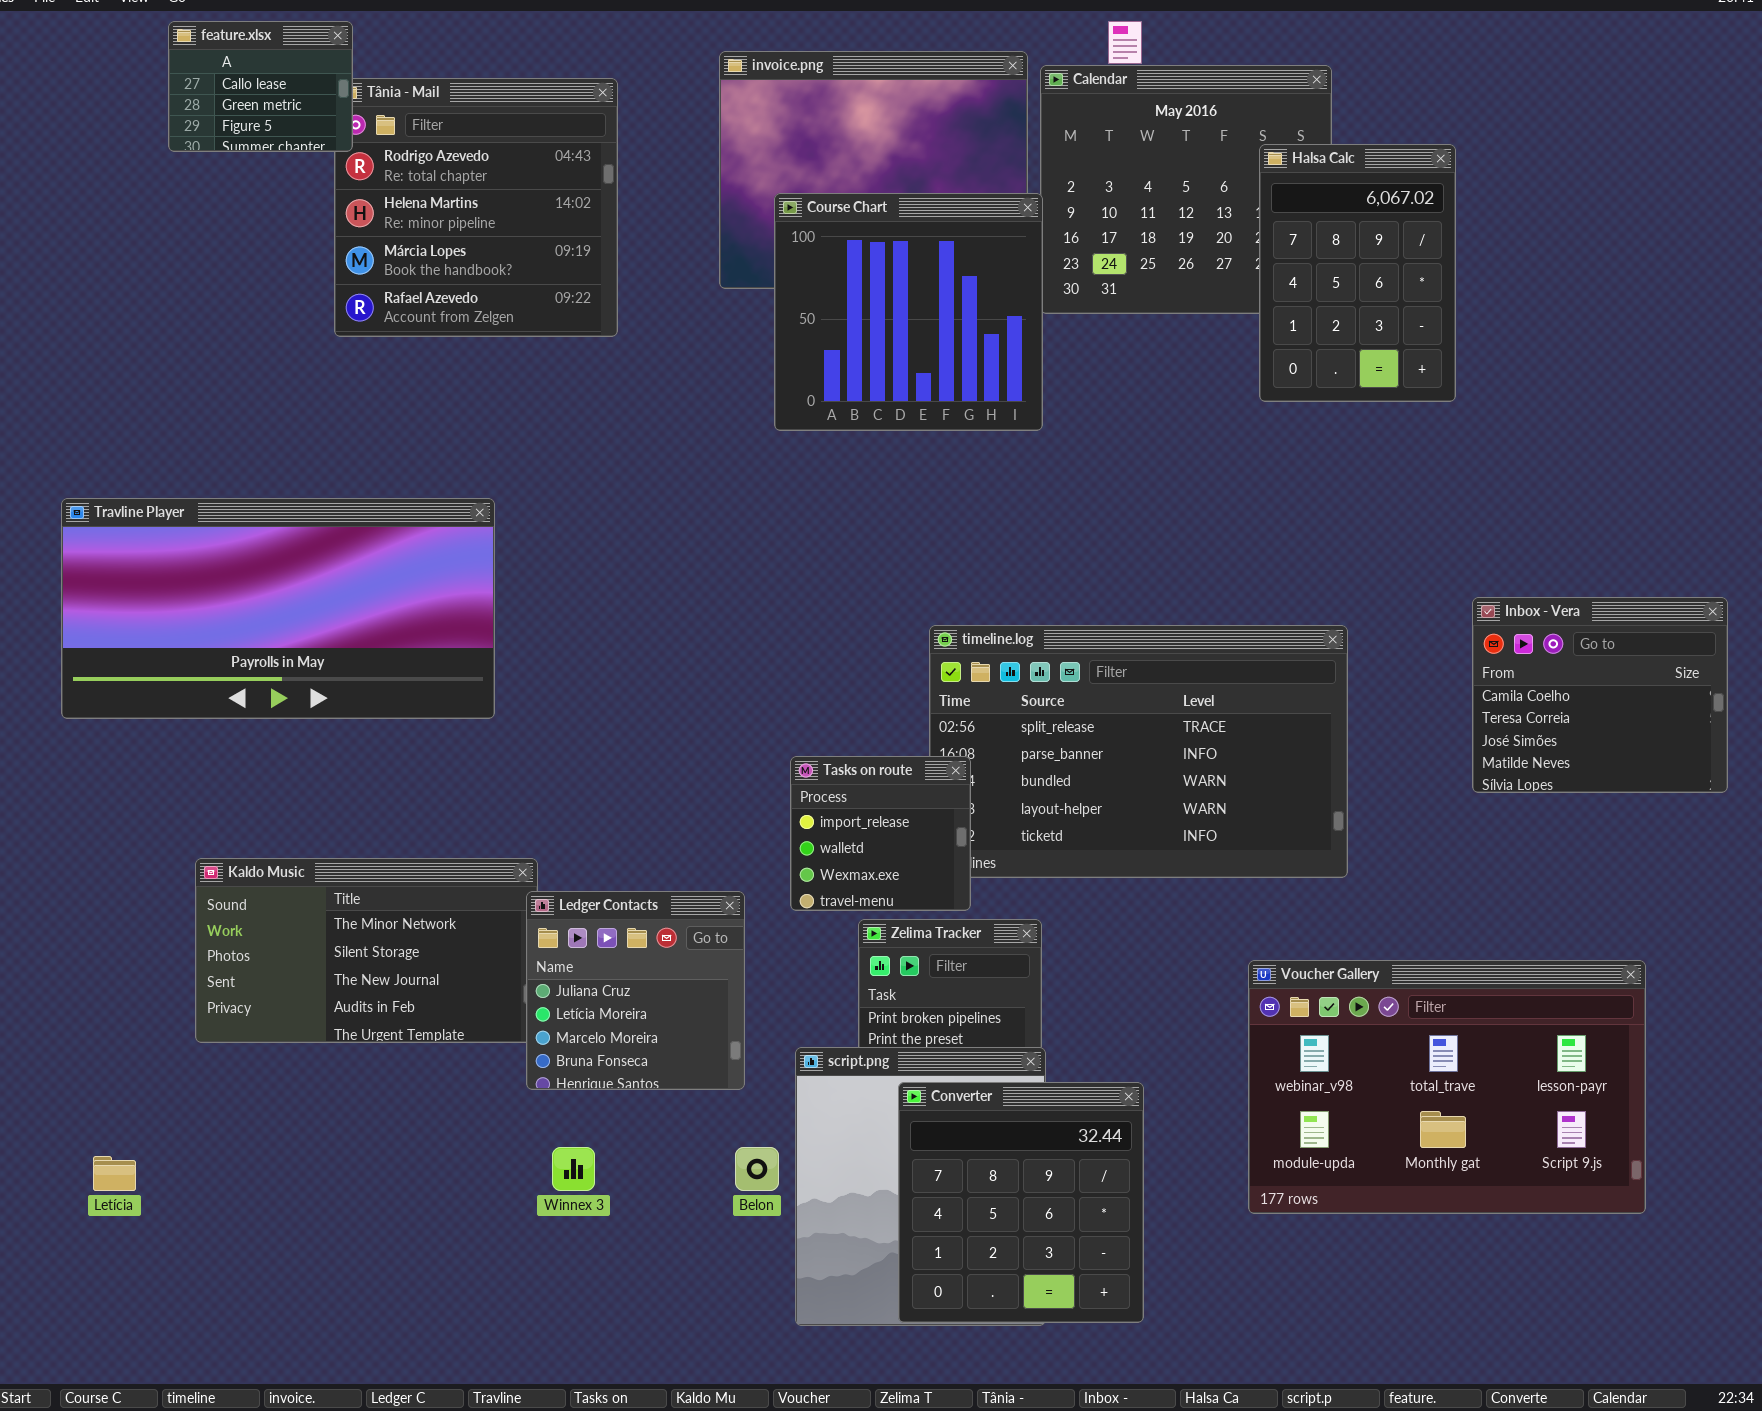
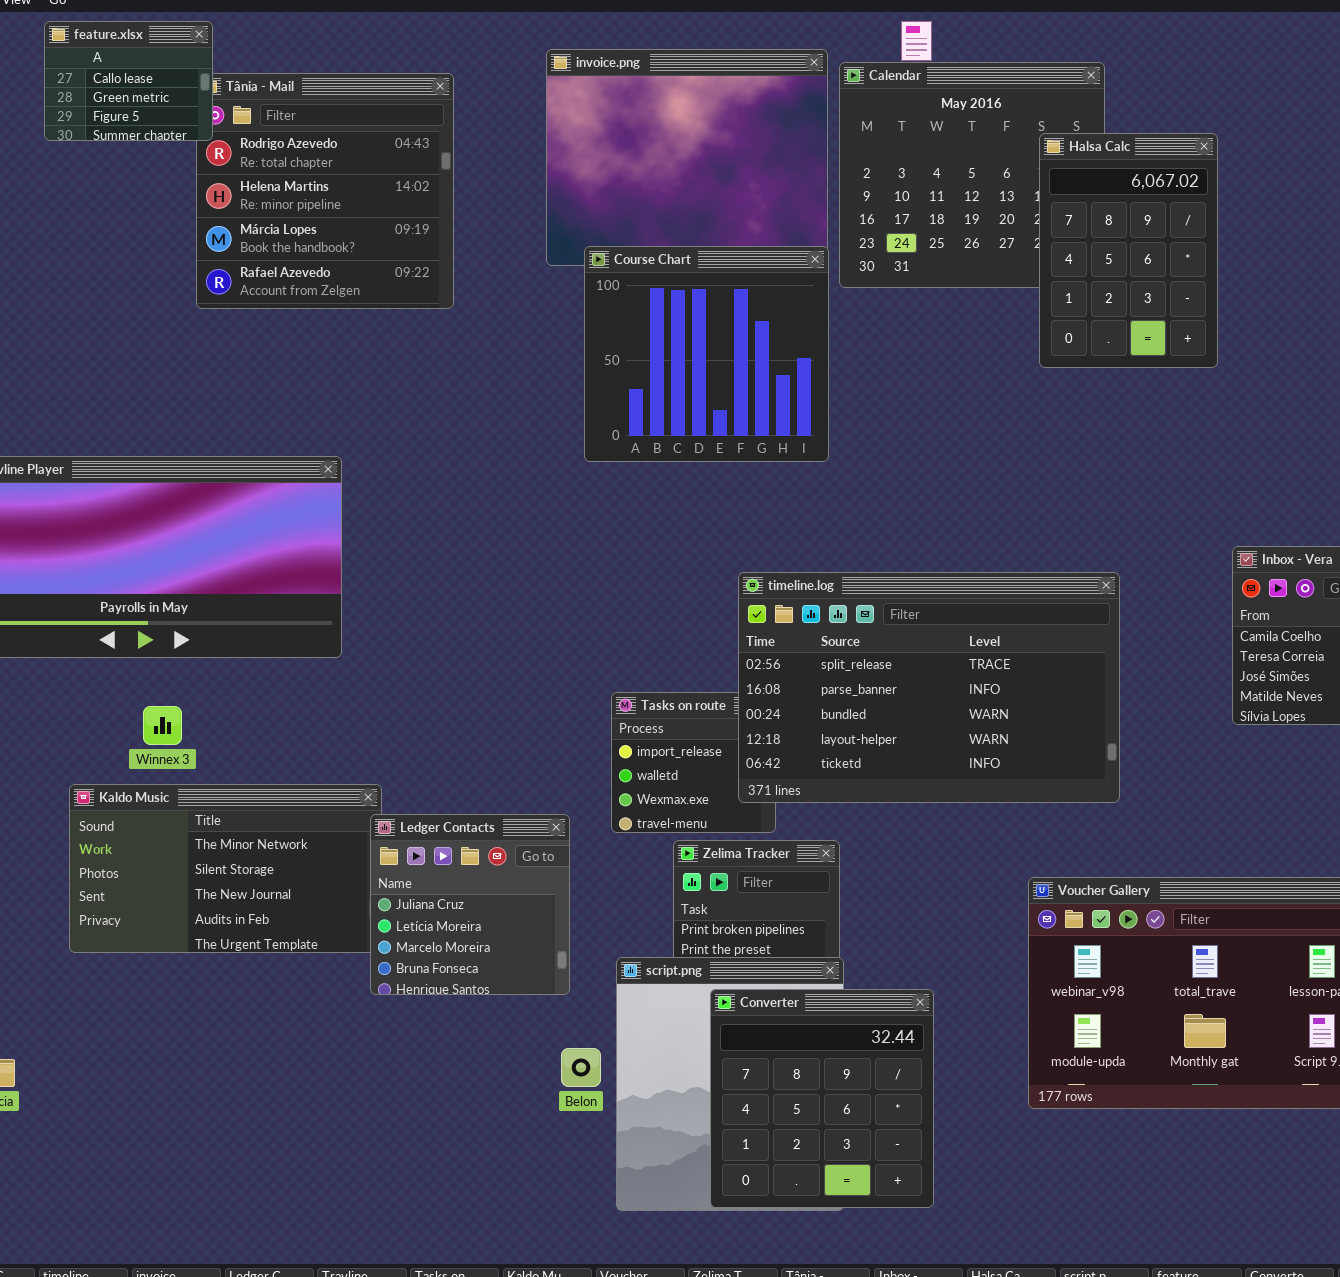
Course Chart: [774,193,1043,431] -> [584,246,829,462], moved
timeline.log: [929,625,1348,878] -> [738,572,1120,803], raised
Winnex 3: [552,1147,595,1191] -> [143,706,182,745], moved

